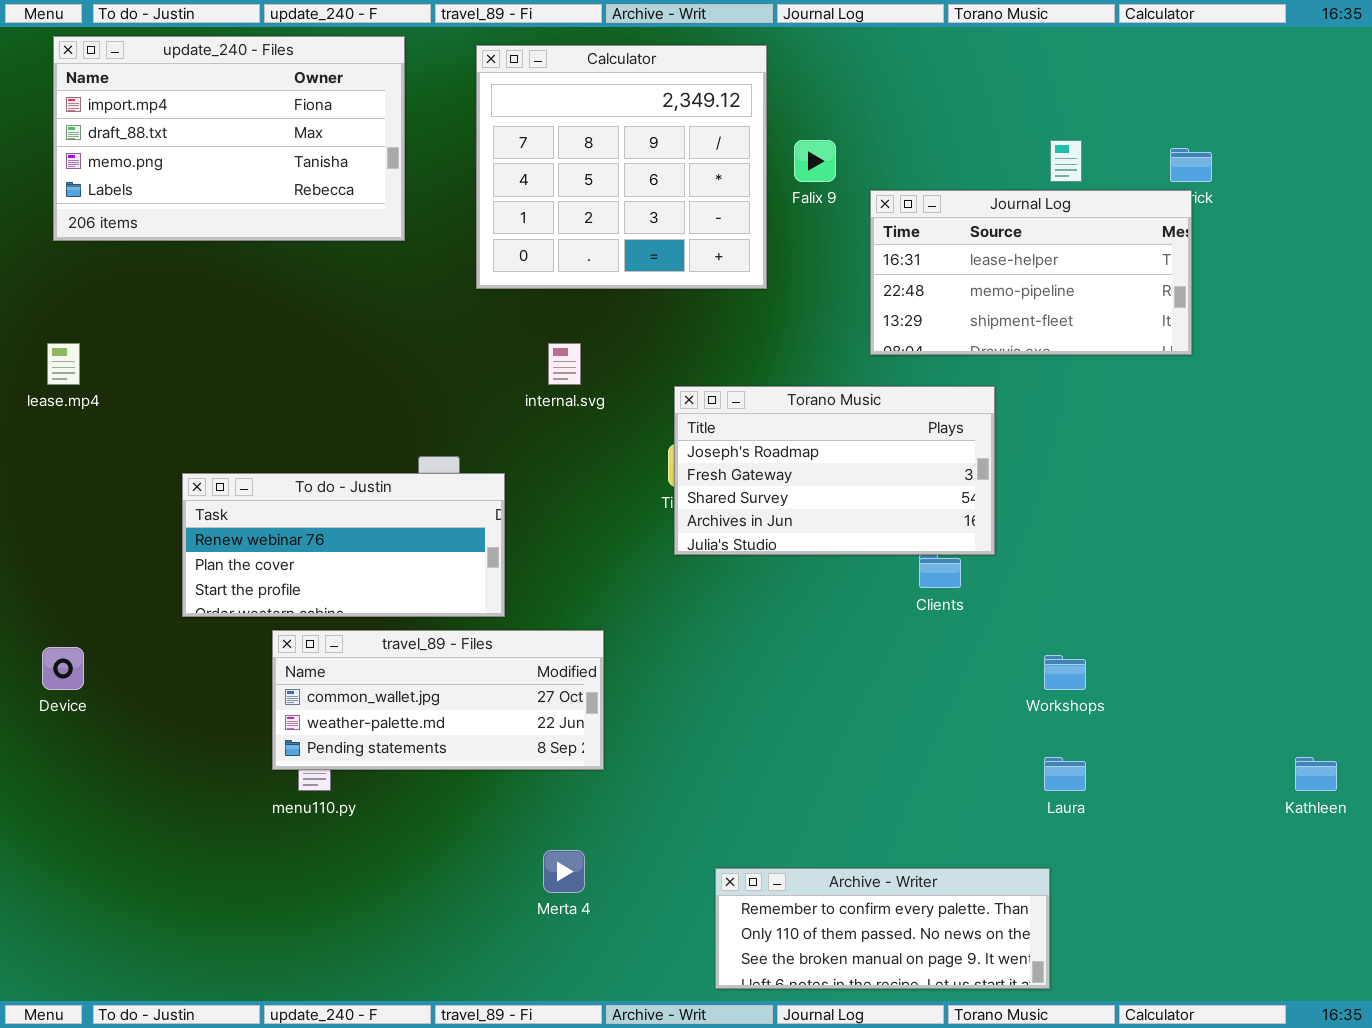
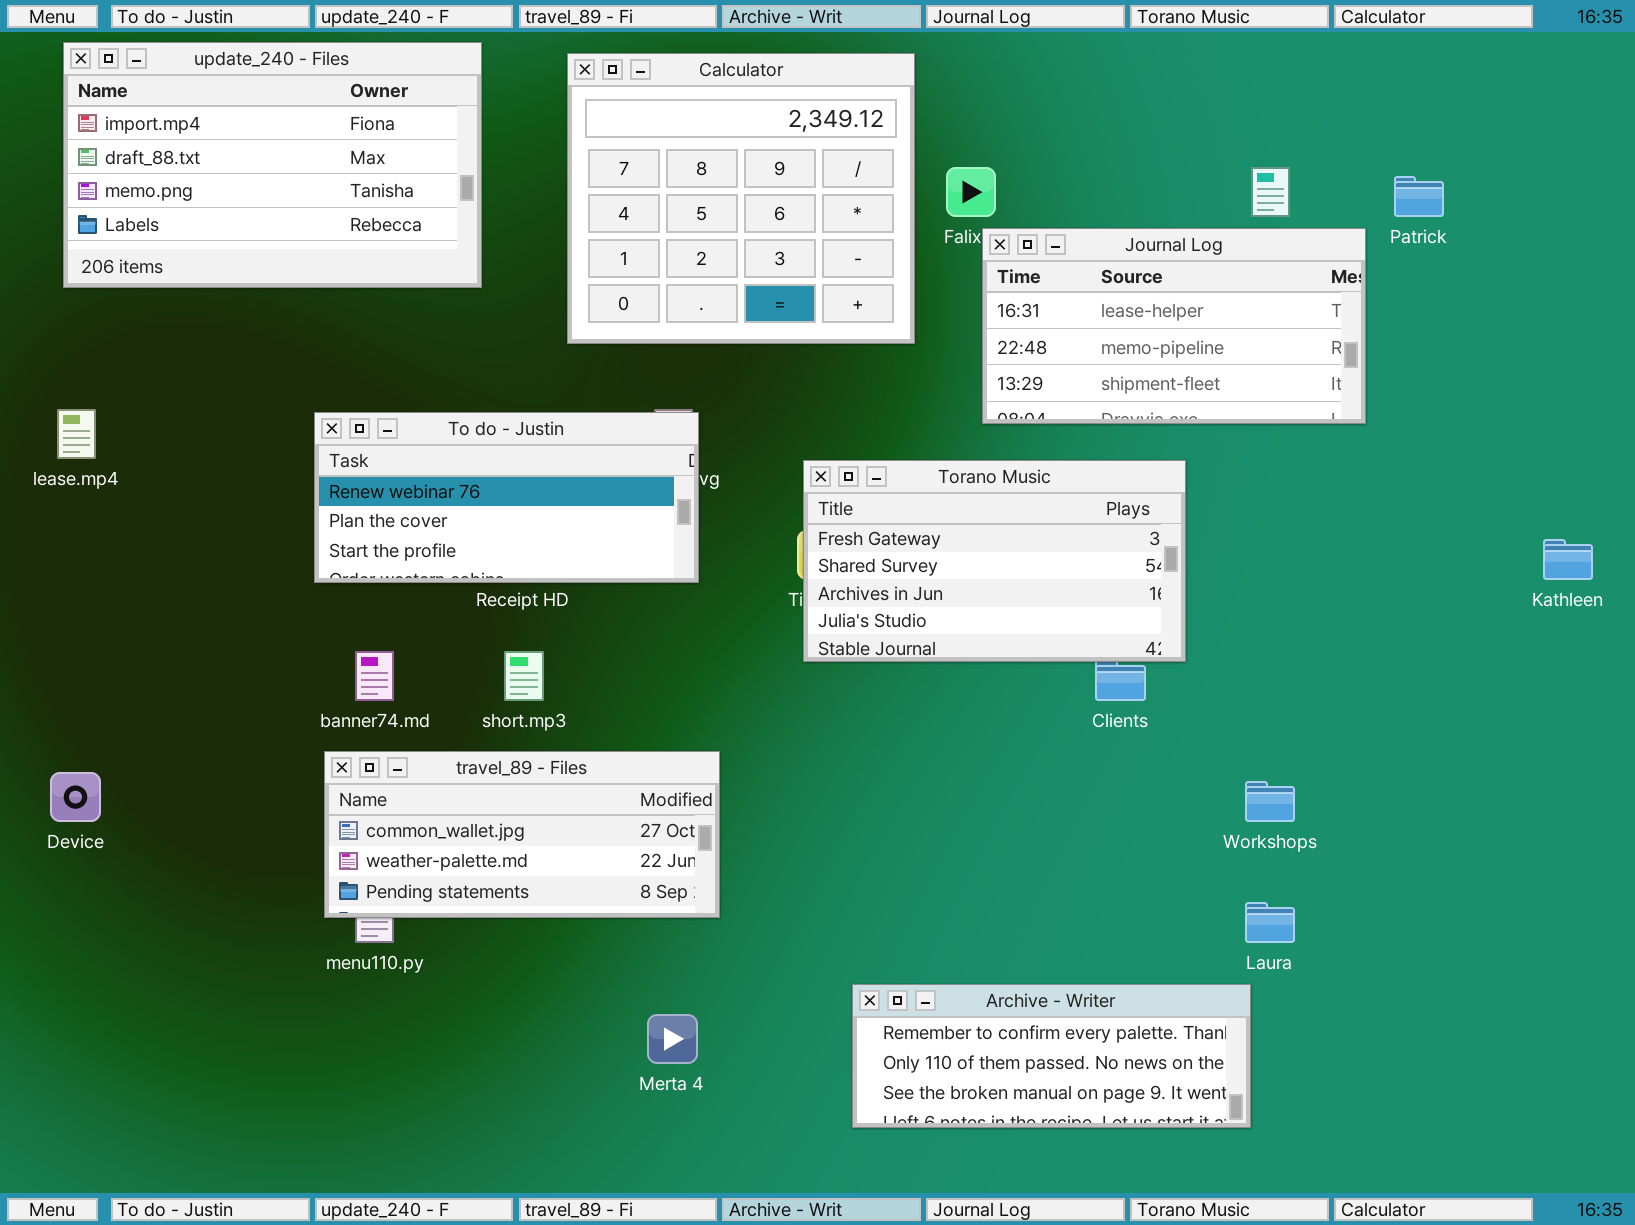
Journal Log: [870,190,1192,355] -> [982,228,1366,424], moved
Torano Music: [674,386,995,555] -> [803,460,1186,662], scrolled down 1 row
To do - Justin: [182,473,505,617] -> [314,412,699,583], moved
Kathleen: [1295,757,1337,791] -> [1543,539,1593,580], moved
Archive - Writer: [715,868,1050,989] -> [852,984,1251,1128], moved

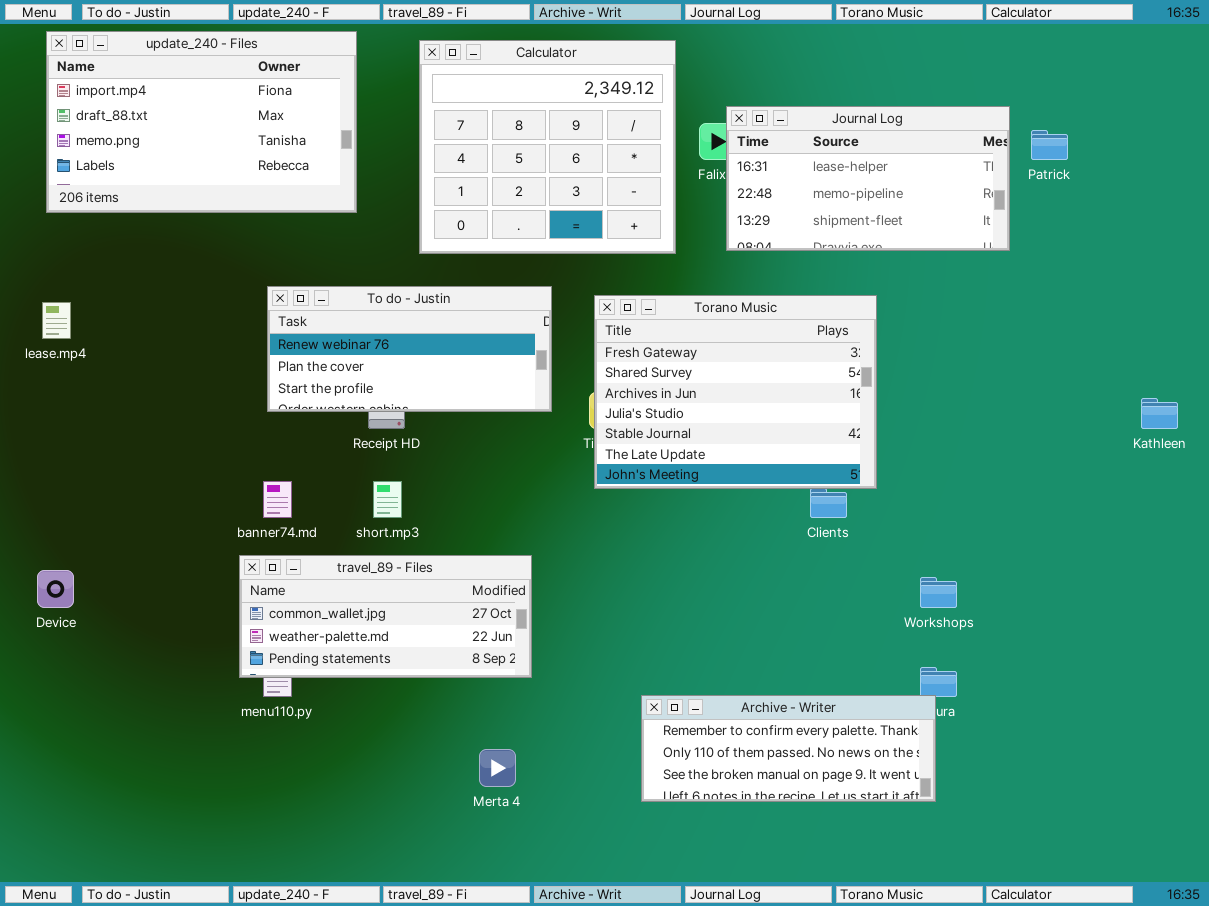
Journal Log: [982,228,1366,424] -> [726,106,1010,251], moved
To do - Justin: [314,412,699,583] -> [267,286,552,412], moved
Torano Music: [803,460,1186,662] -> [594,295,877,489], resized
Archive - Writer: [852,984,1251,1128] -> [641,695,936,802], moved

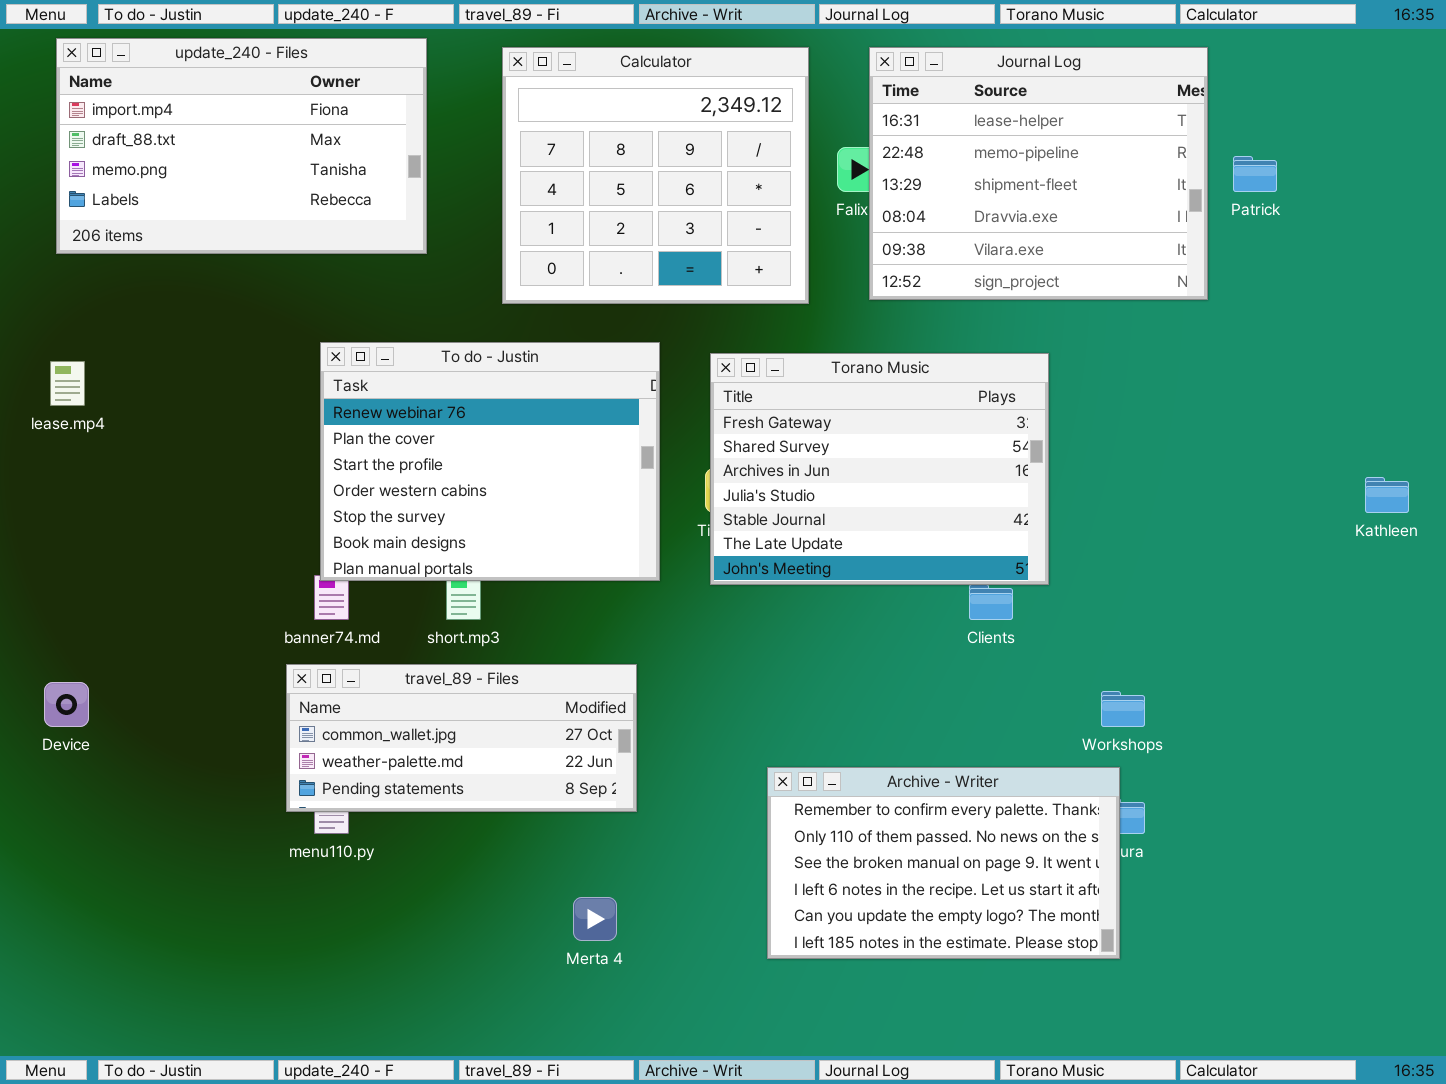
Journal Log: [726,106,1010,251] -> [869,47,1208,300], resized
To do - Justin: [267,286,552,412] -> [320,342,660,581], resized
Archive - Writer: [641,695,936,802] -> [767,767,1120,959], resized

